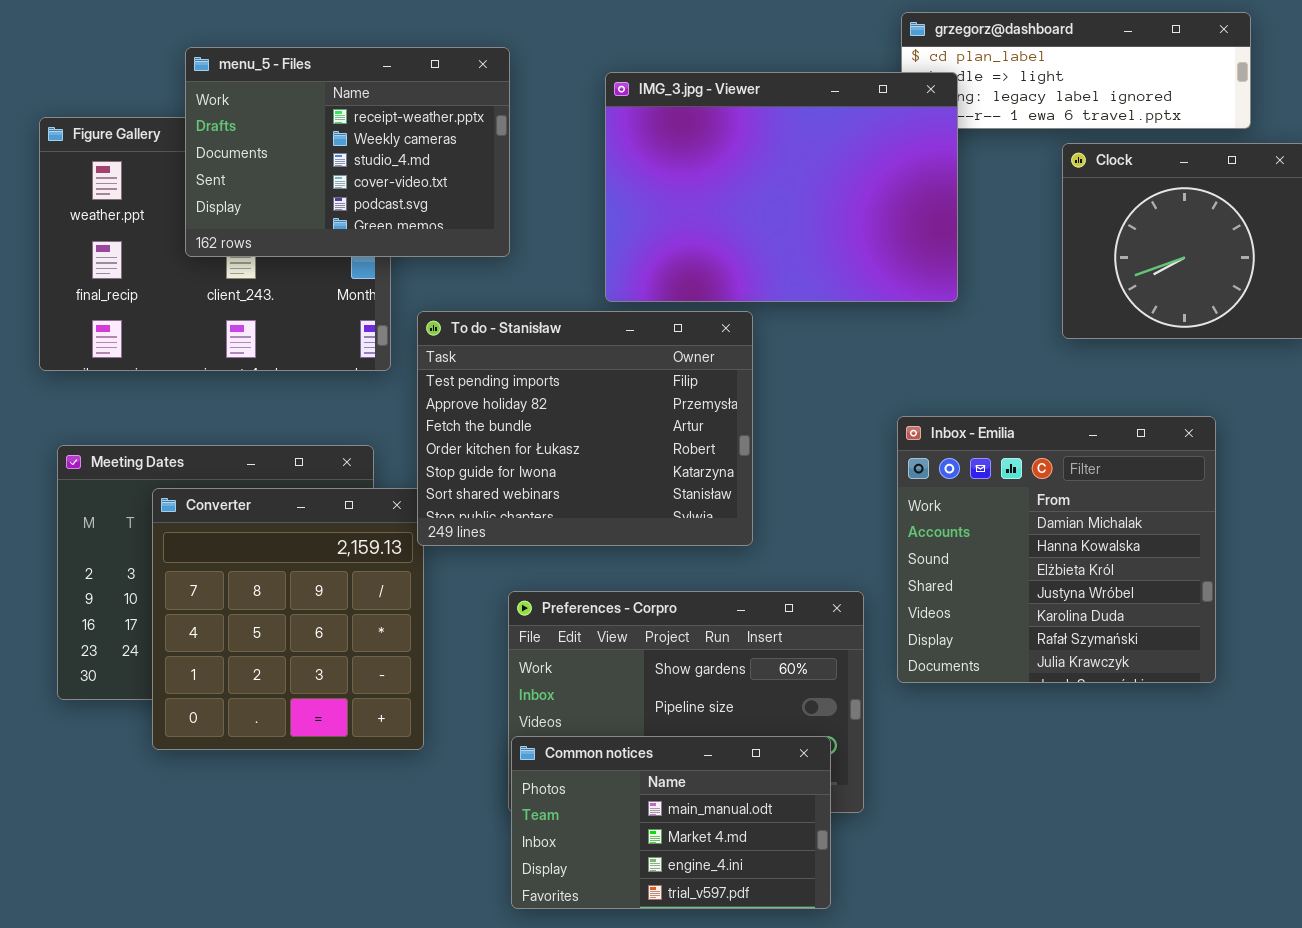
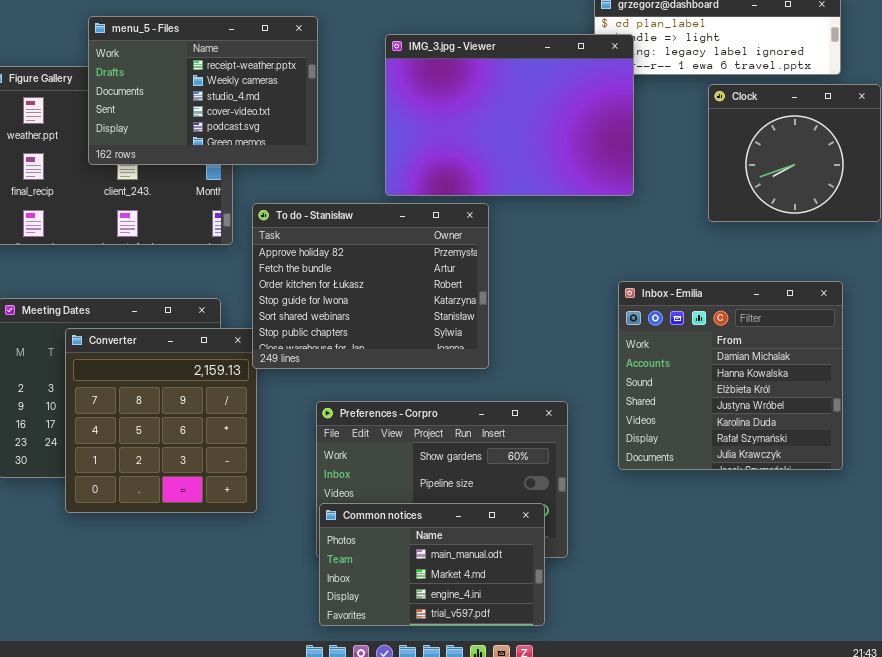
To do - Stanisław: [417,311,753,546] -> [252,203,489,369], scrolled down 1 row
Inbox - Emilia: [897,416,1216,683] -> [618,281,843,470], moved

